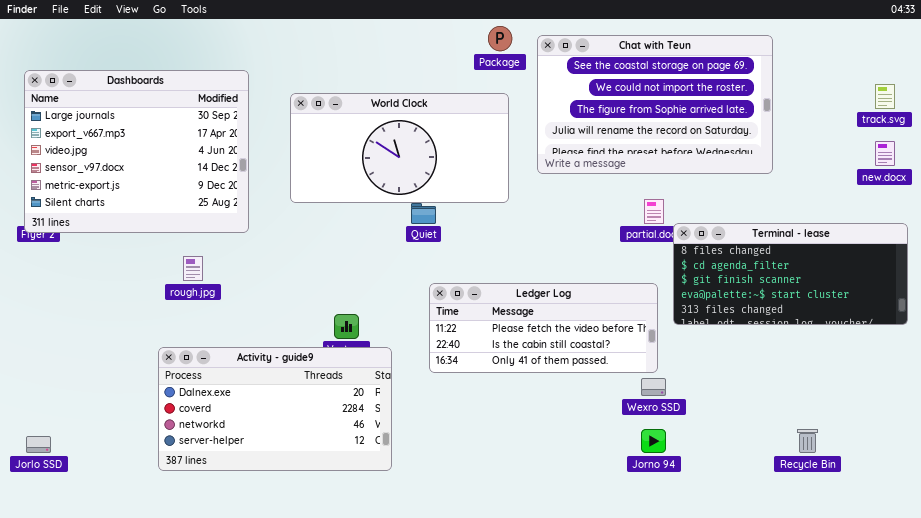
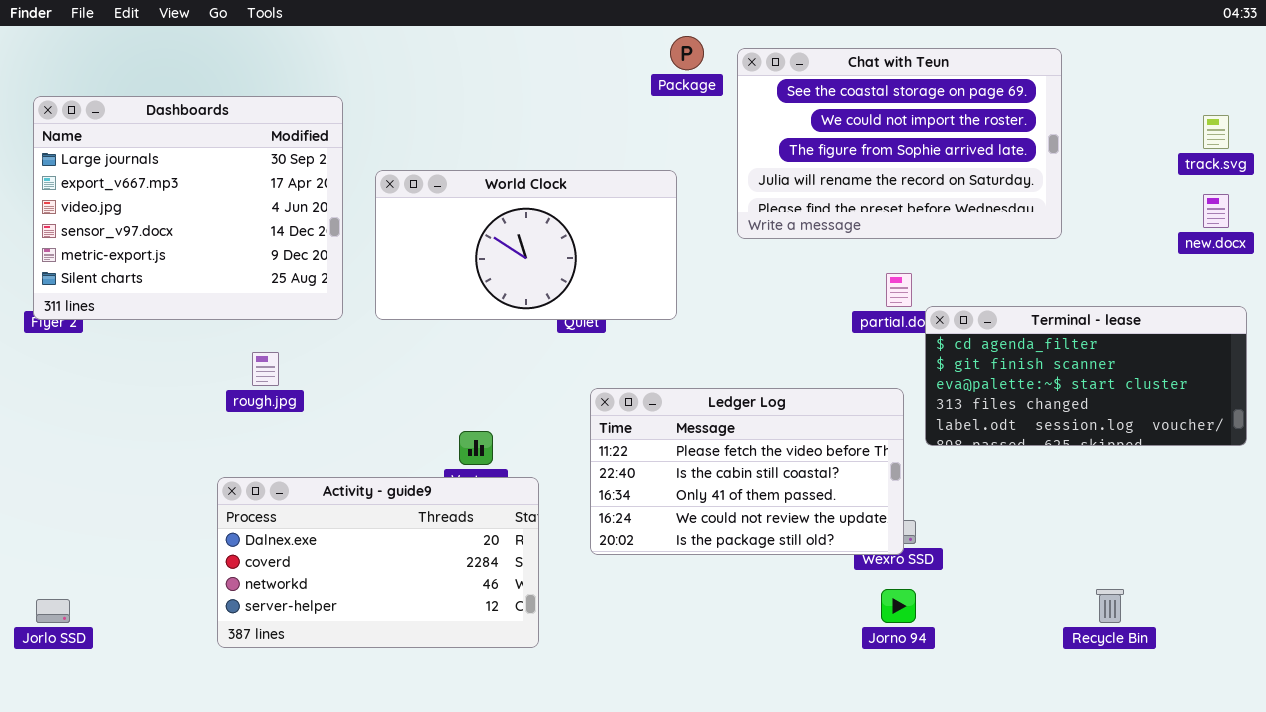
World Clock: [290,93,509,203] -> [375,170,677,320], moved
Terminal - lease: [673,223,908,325] -> [925,306,1247,446], scrolled down 1 row
Ledger Log: [429,283,658,373] -> [590,388,904,555], resized

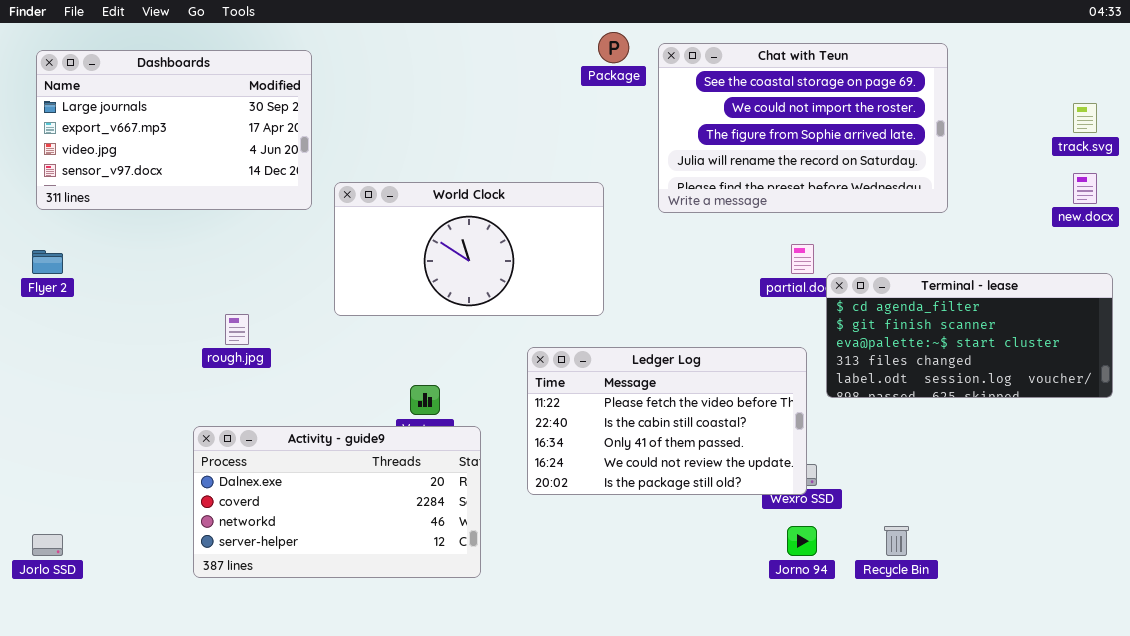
Dashboards: [33,96,343,320] -> [36,50,312,210], moved, resized
World Clock: [375,170,677,320] -> [334,182,604,316], moved
Recycle Bin: [1096,589,1124,623] -> [884,526,909,556], moved

